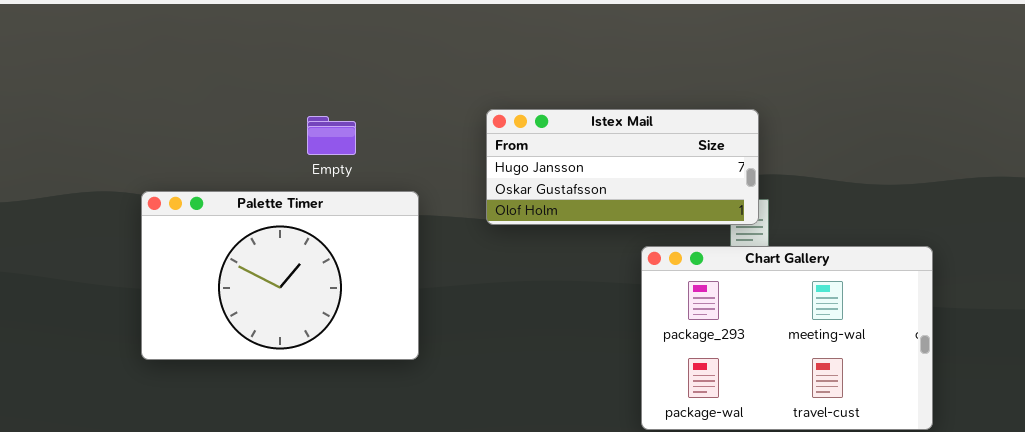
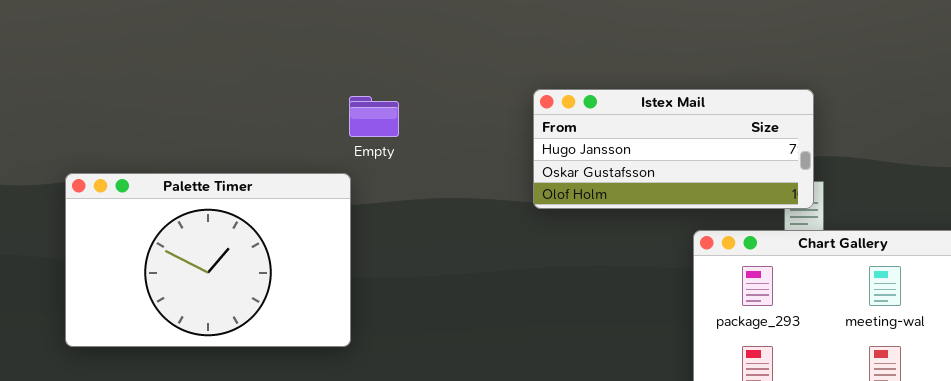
Palette Timer: [141,191,419,360] -> [65,173,351,347], moved

